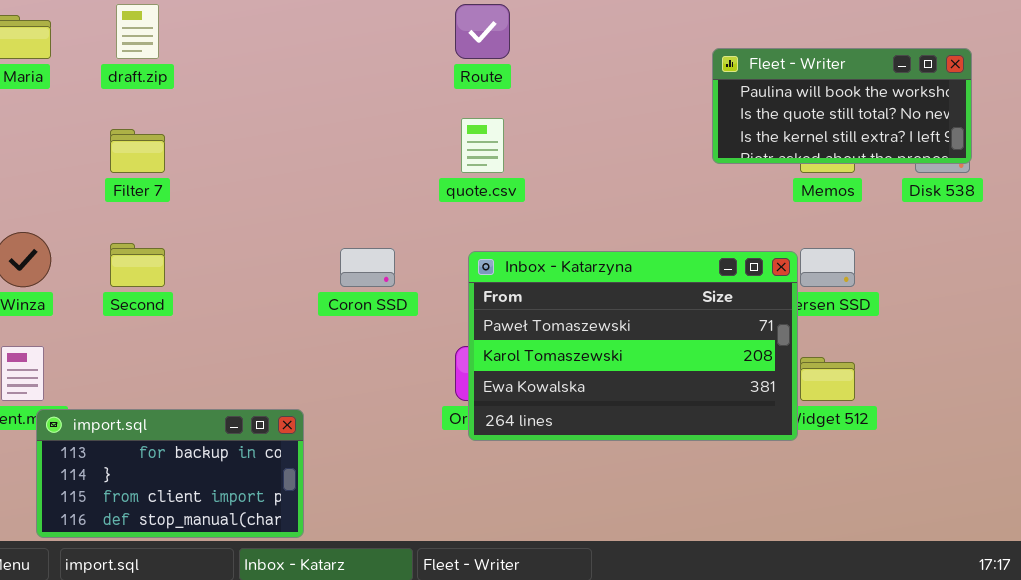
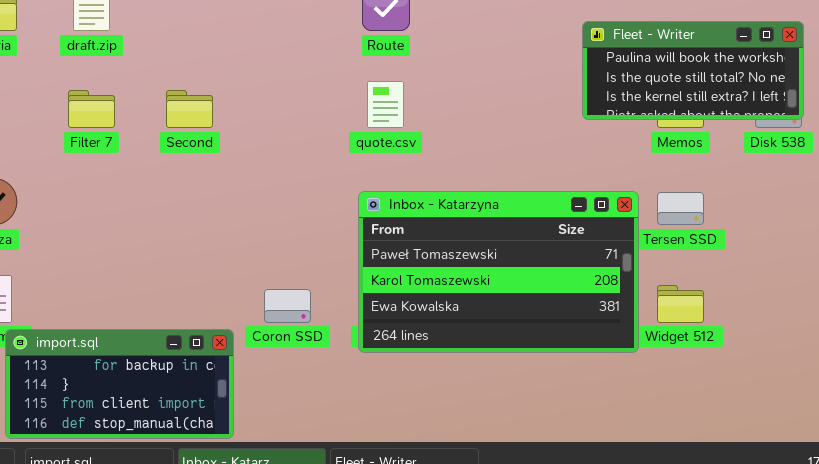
Second: [110,243,165,287] -> [166,90,213,128], moved
Coron SSD: [340,248,395,287] -> [264,289,311,323], moved
Inbox - Katarzyna: [468,251,798,441] -> [358,191,639,353], moved

